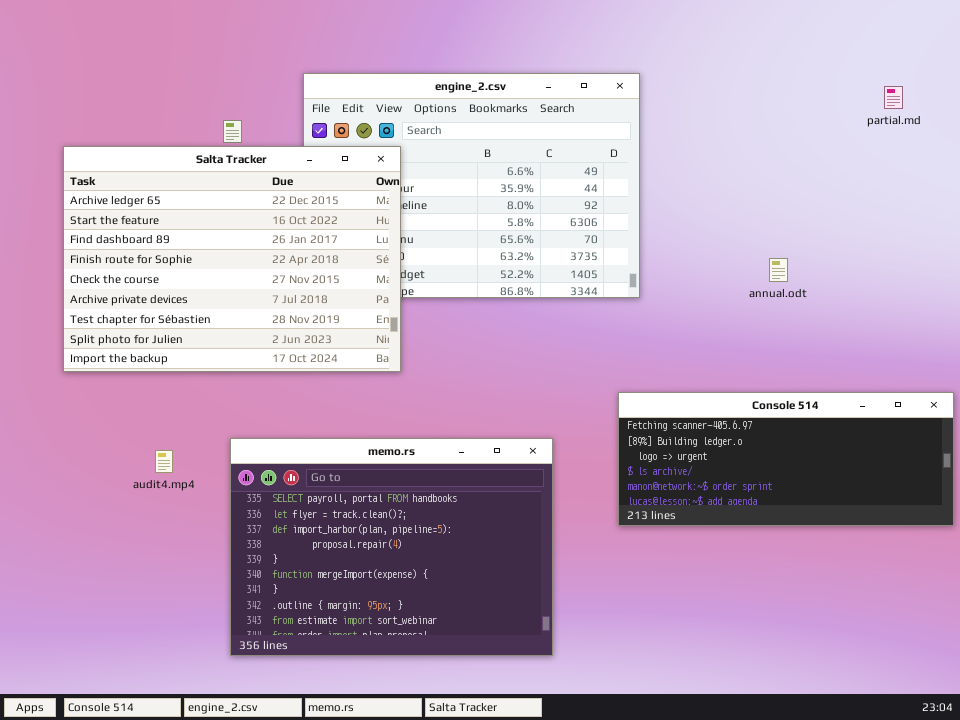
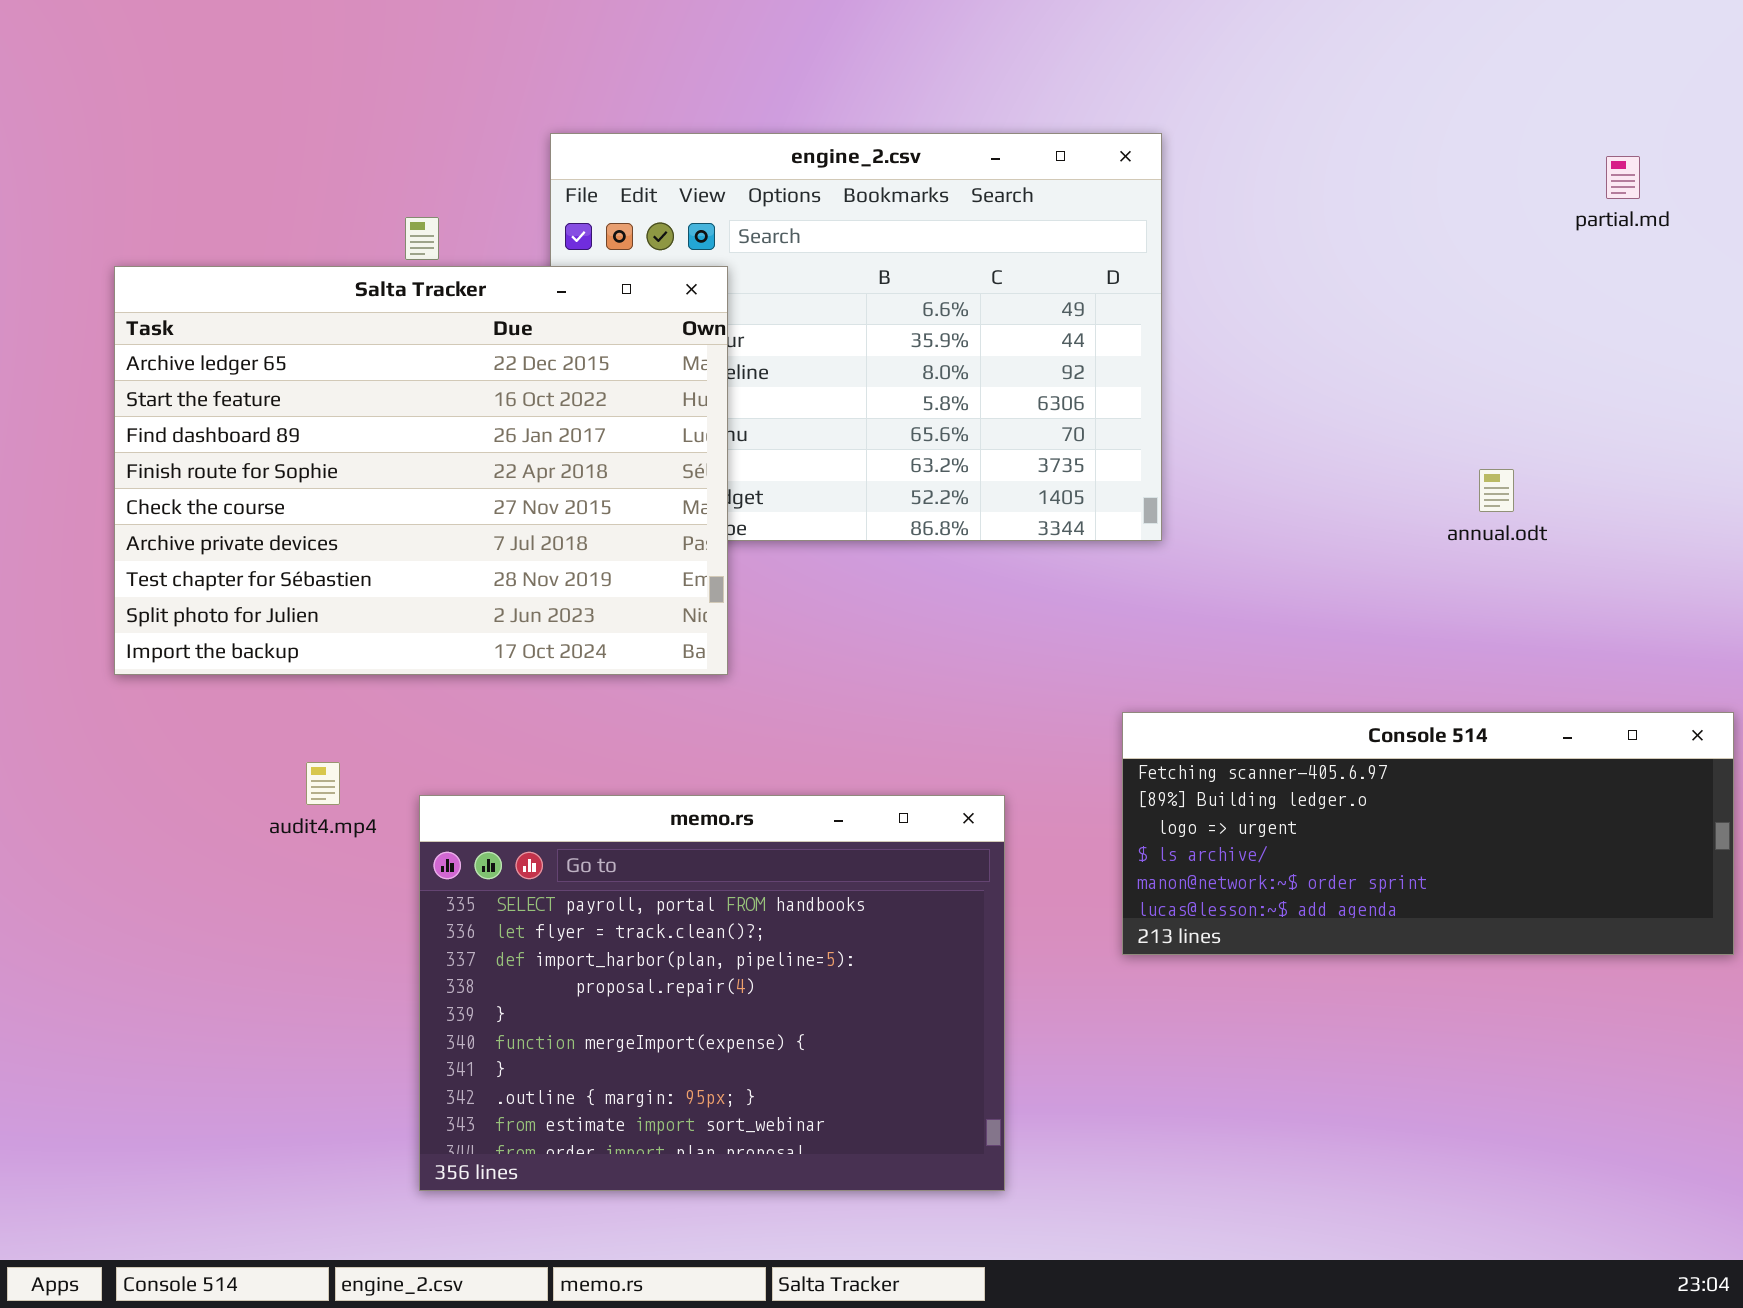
annual.odt: [769,258,788,282] -> [1479,469,1514,512], moved
audit4.mp4: [155,450,173,473] -> [306,762,340,805], moved

